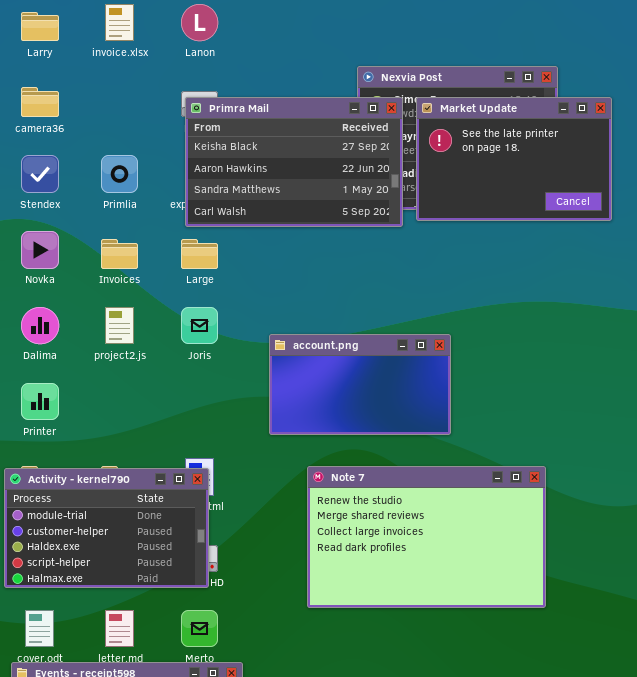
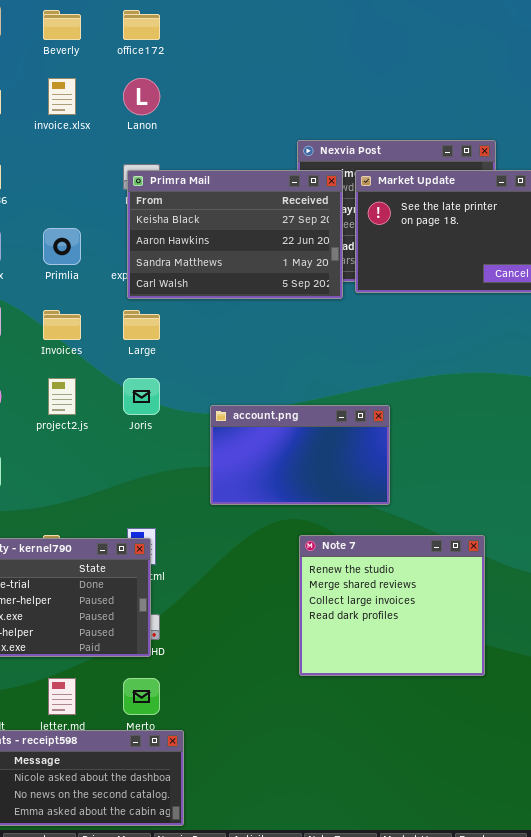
Note 7: [307,466,546,608] -> [299,535,485,676], resized

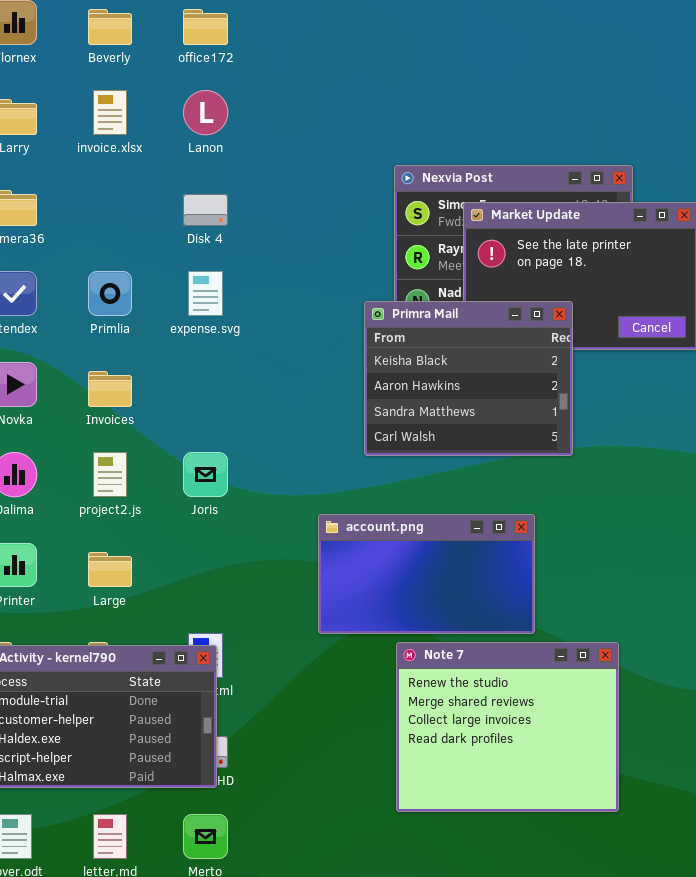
Primra Mail: [127,170,343,299] -> [364,301,573,456], moved, resized
Large: [123,310,160,340] -> [88,552,132,587], moved
account.png: [210,405,390,505] -> [318,514,535,634], moved

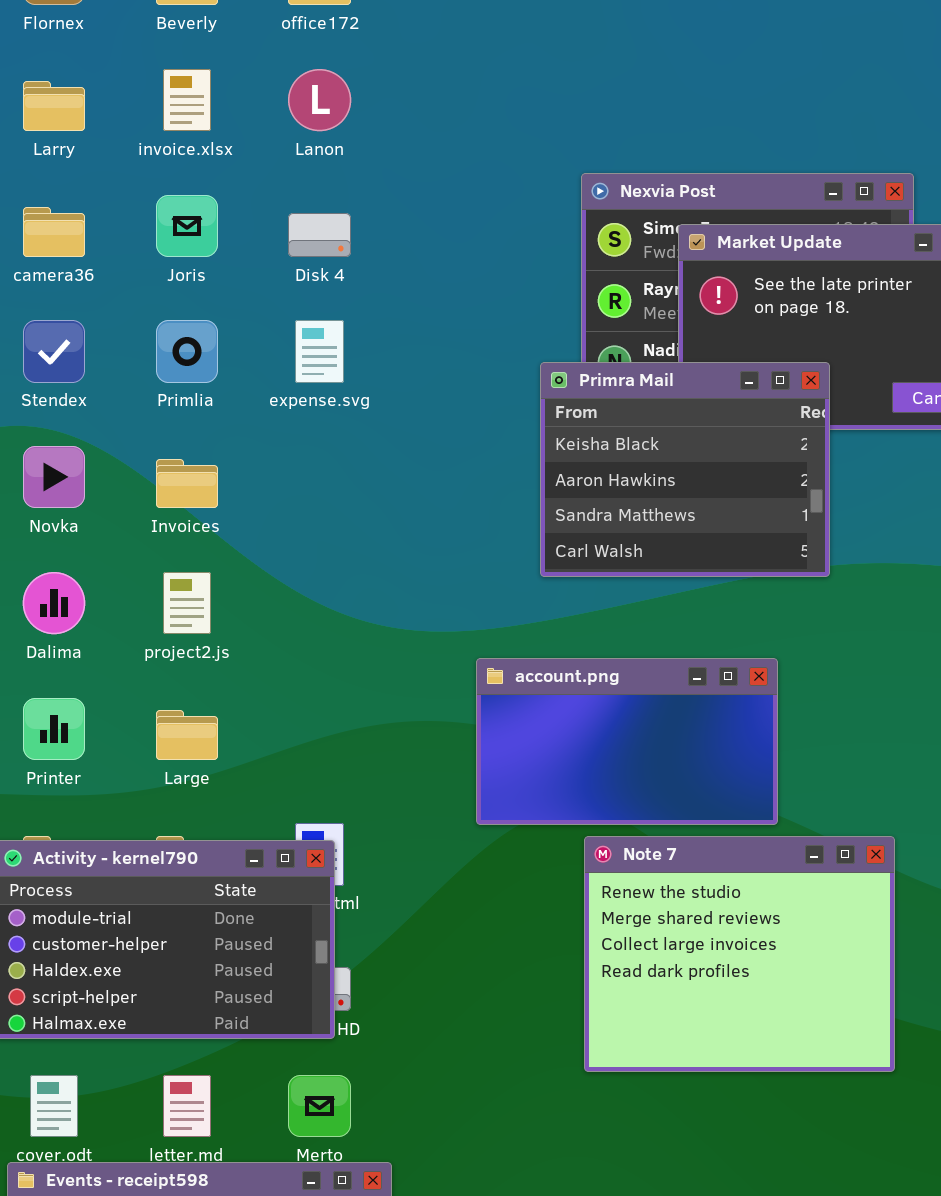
Joris: [183,452,228,497] -> [156,195,218,257], moved

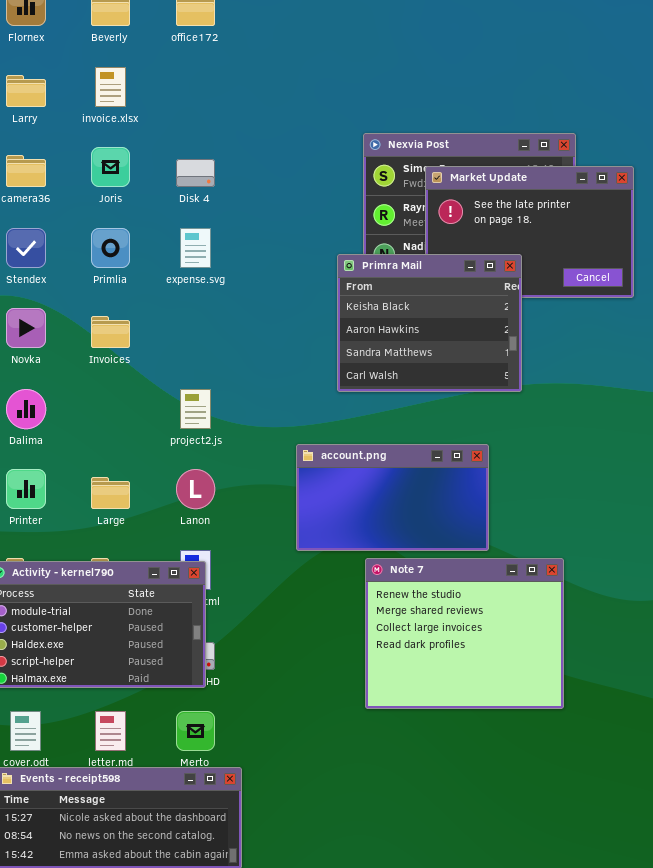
Lanon: [288,69,351,131] -> [176,469,215,509], moved
project2.js: [163,572,211,634] -> [180,389,211,429], moved

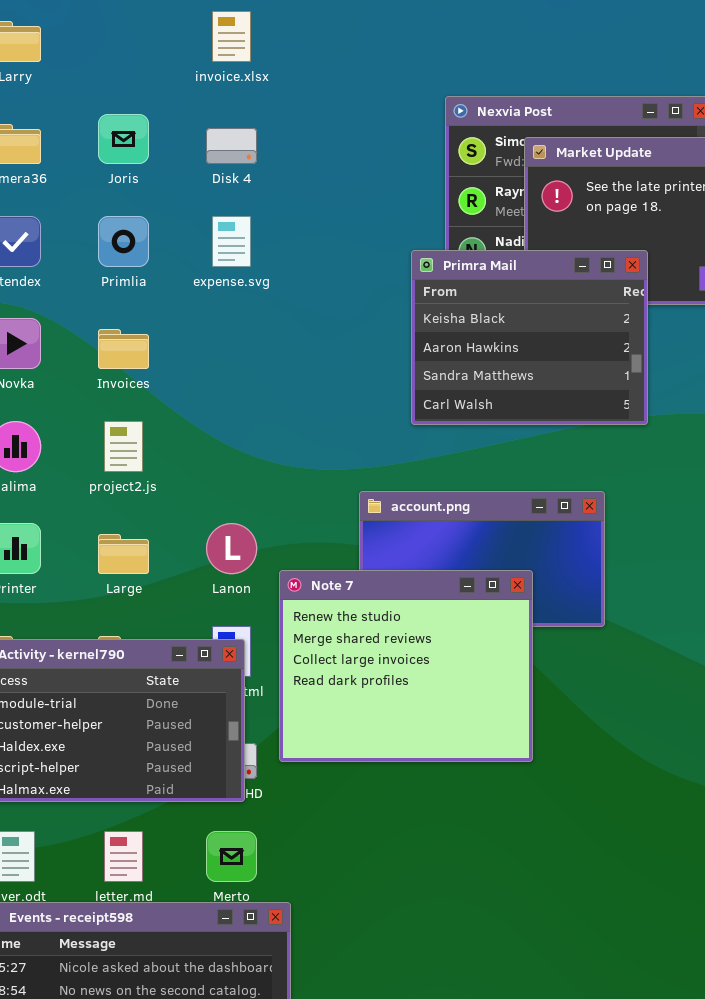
invoice.xlsx: [95,67,126,107] -> [212,11,251,62], moved
project2.js: [180,389,211,429] -> [104,421,143,472], moved
Note 7: [365,558,564,709] -> [279,570,533,762], moved

